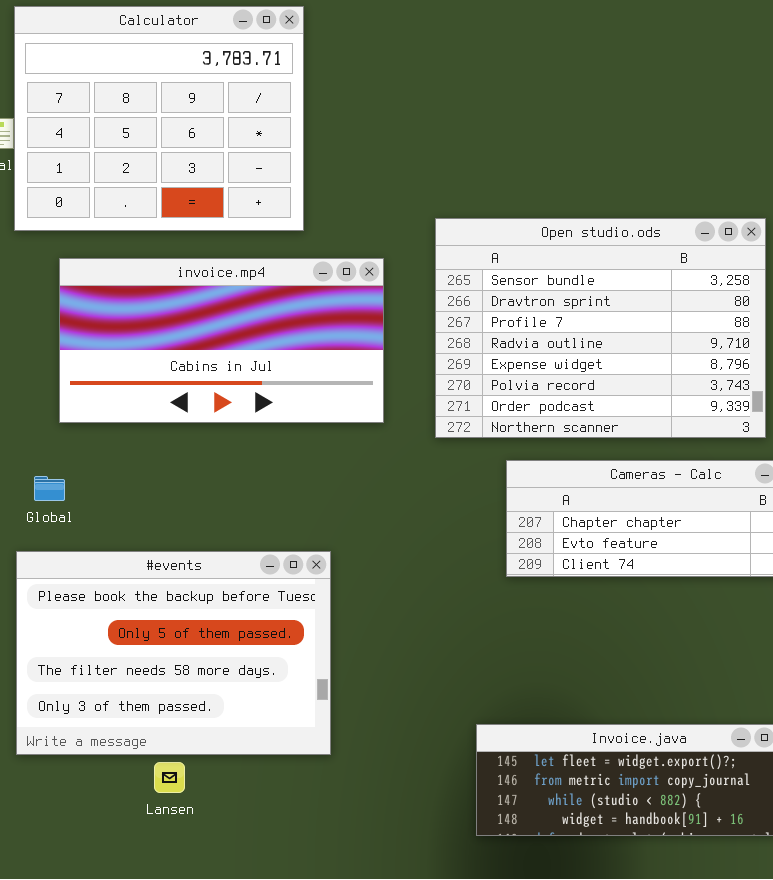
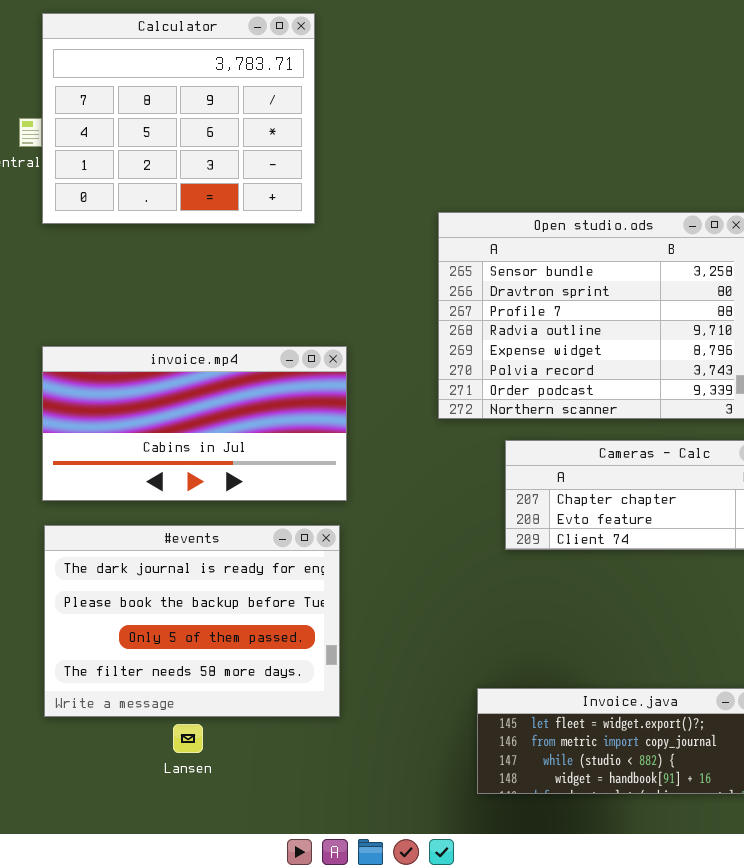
invoice.mp4: [59,258,384,423] -> [42,346,347,501], moved
#events: [16,551,331,755] -> [44,525,340,717], scrolled up 1 row

